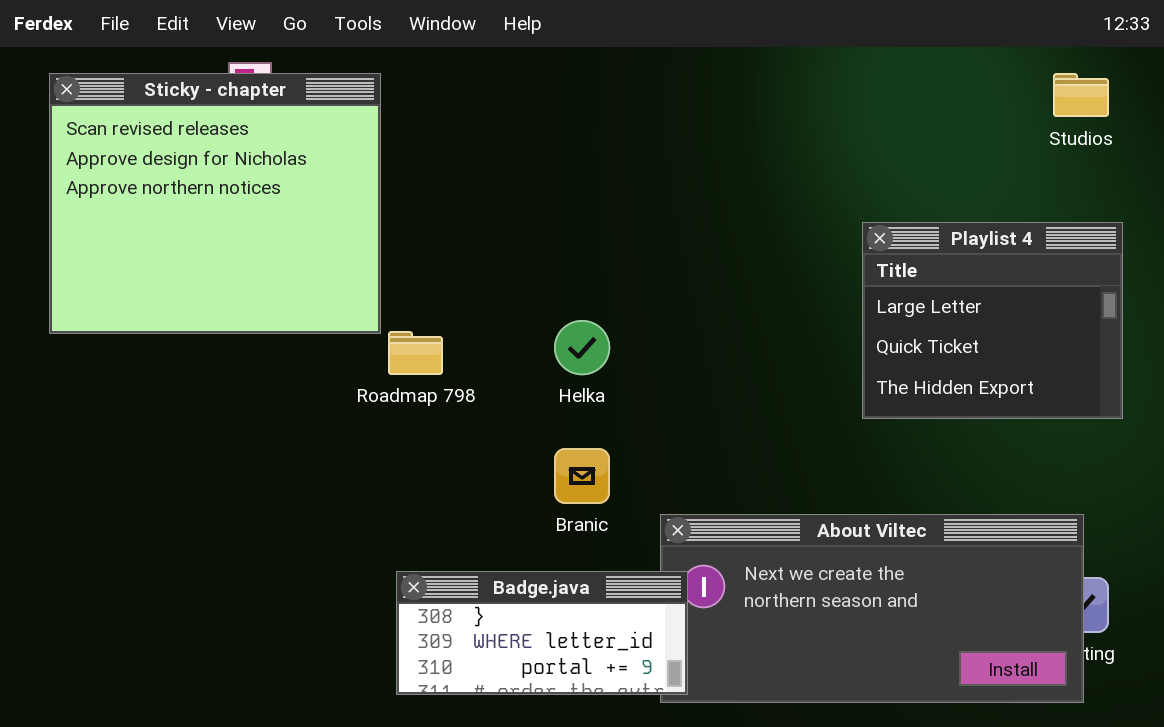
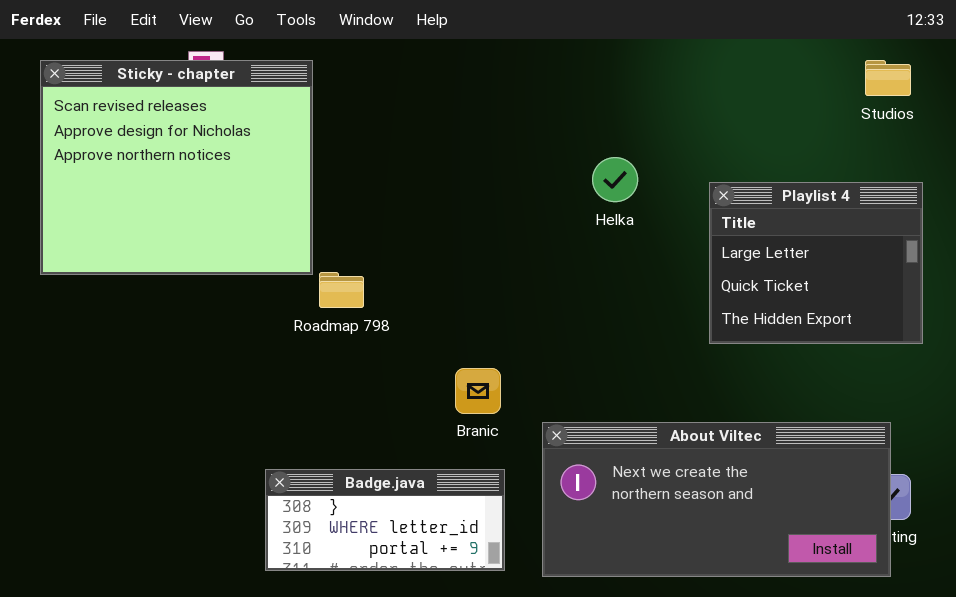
Helka: [554,320,610,375] -> [592,157,638,202], moved
Badge.java: [396,571,688,695] -> [265,469,505,571], moved

